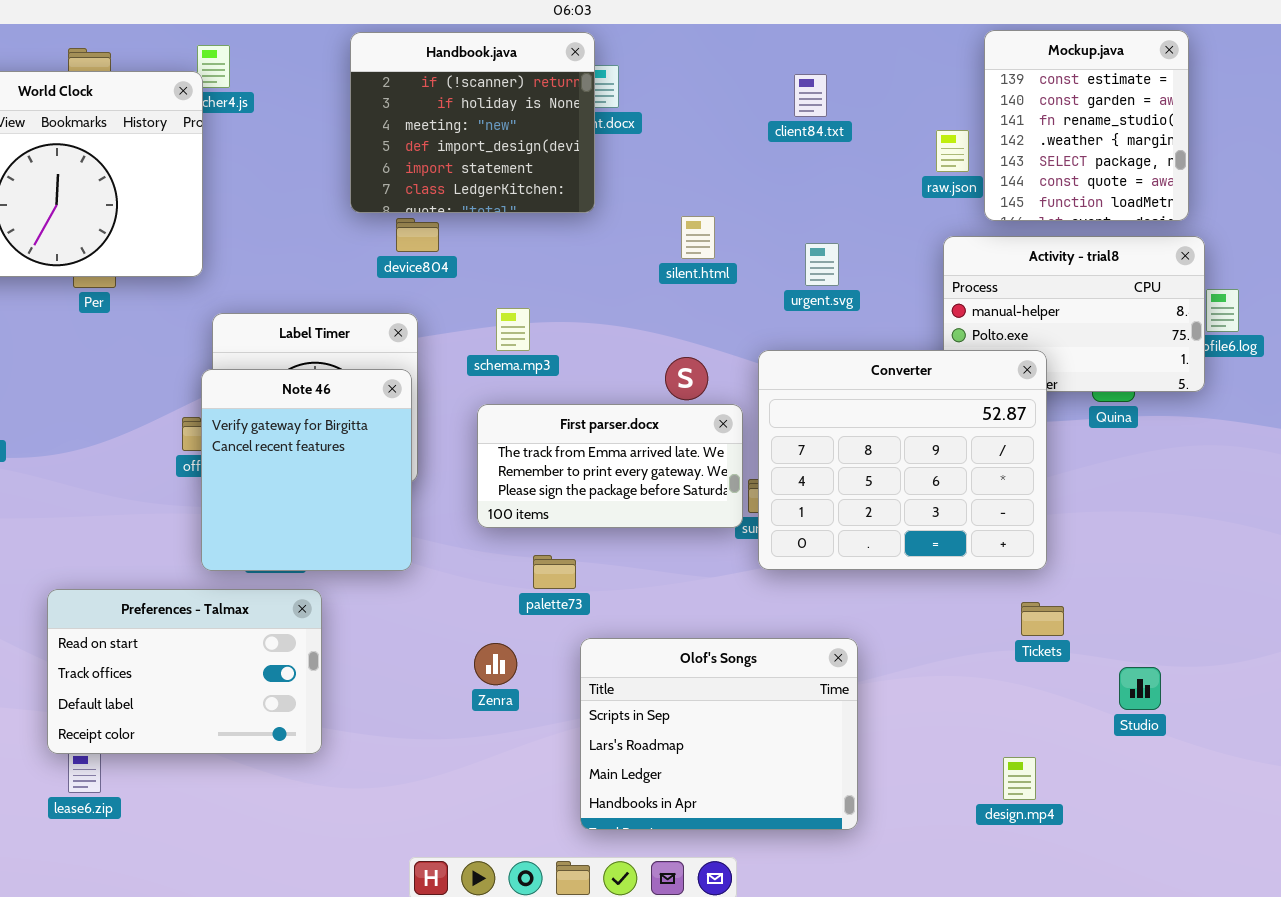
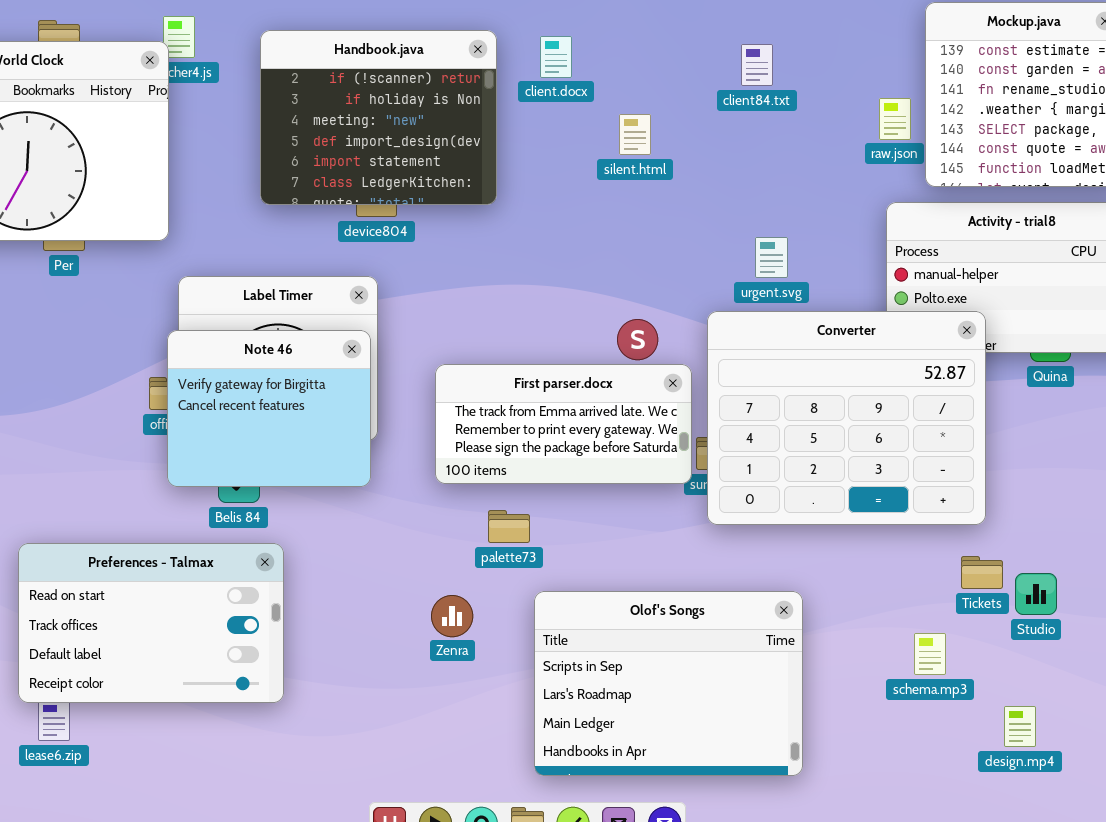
Handbook.java: [350,32,595,213] -> [260,30,497,205], moved
silent.html: [681,216,715,259] -> [619,114,651,155], moved
urgent.svg: [805,243,839,286] -> [755,237,788,278], moved
schema.mp3: [496,308,530,351] -> [914,633,946,675], moved
Note 46: [201,369,412,571] -> [167,330,371,487], resized
Studio: [1119,667,1161,710] -> [1015,573,1057,615], moved
design.mp4: [1003,757,1036,800] -> [1004,706,1036,747], moved

